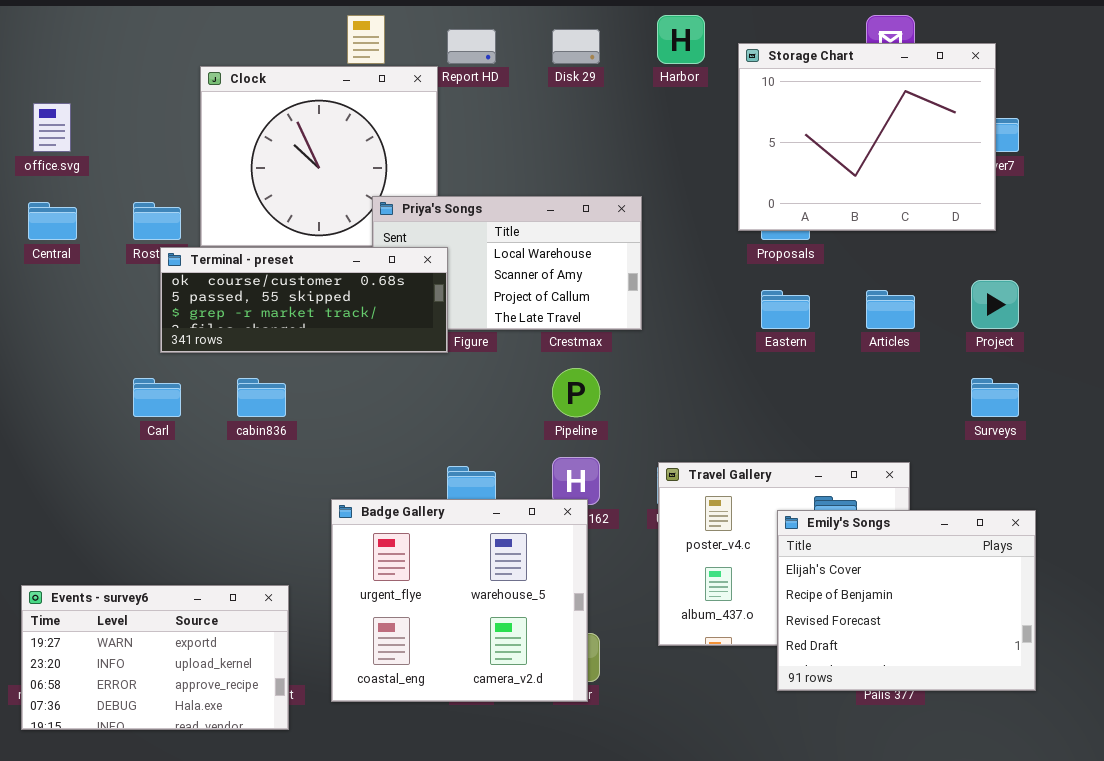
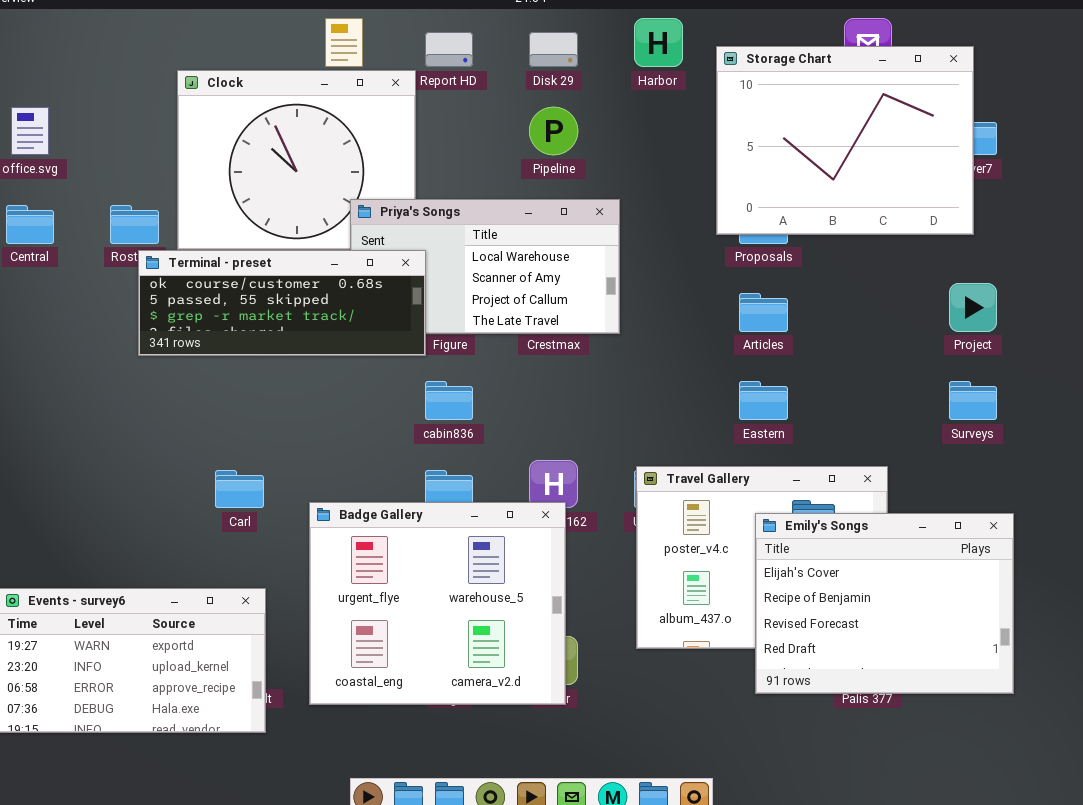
Eastern: [761,290,810,329] -> [739,381,788,420], moved
Articles: [866,290,915,329] -> [739,293,788,332], moved
Pipeline: [552,368,600,417] -> [529,107,578,155], moved
Carl: [133,378,181,417] -> [215,470,264,508], moved
cabin836: [237,378,286,417] -> [425,381,473,420], moved

